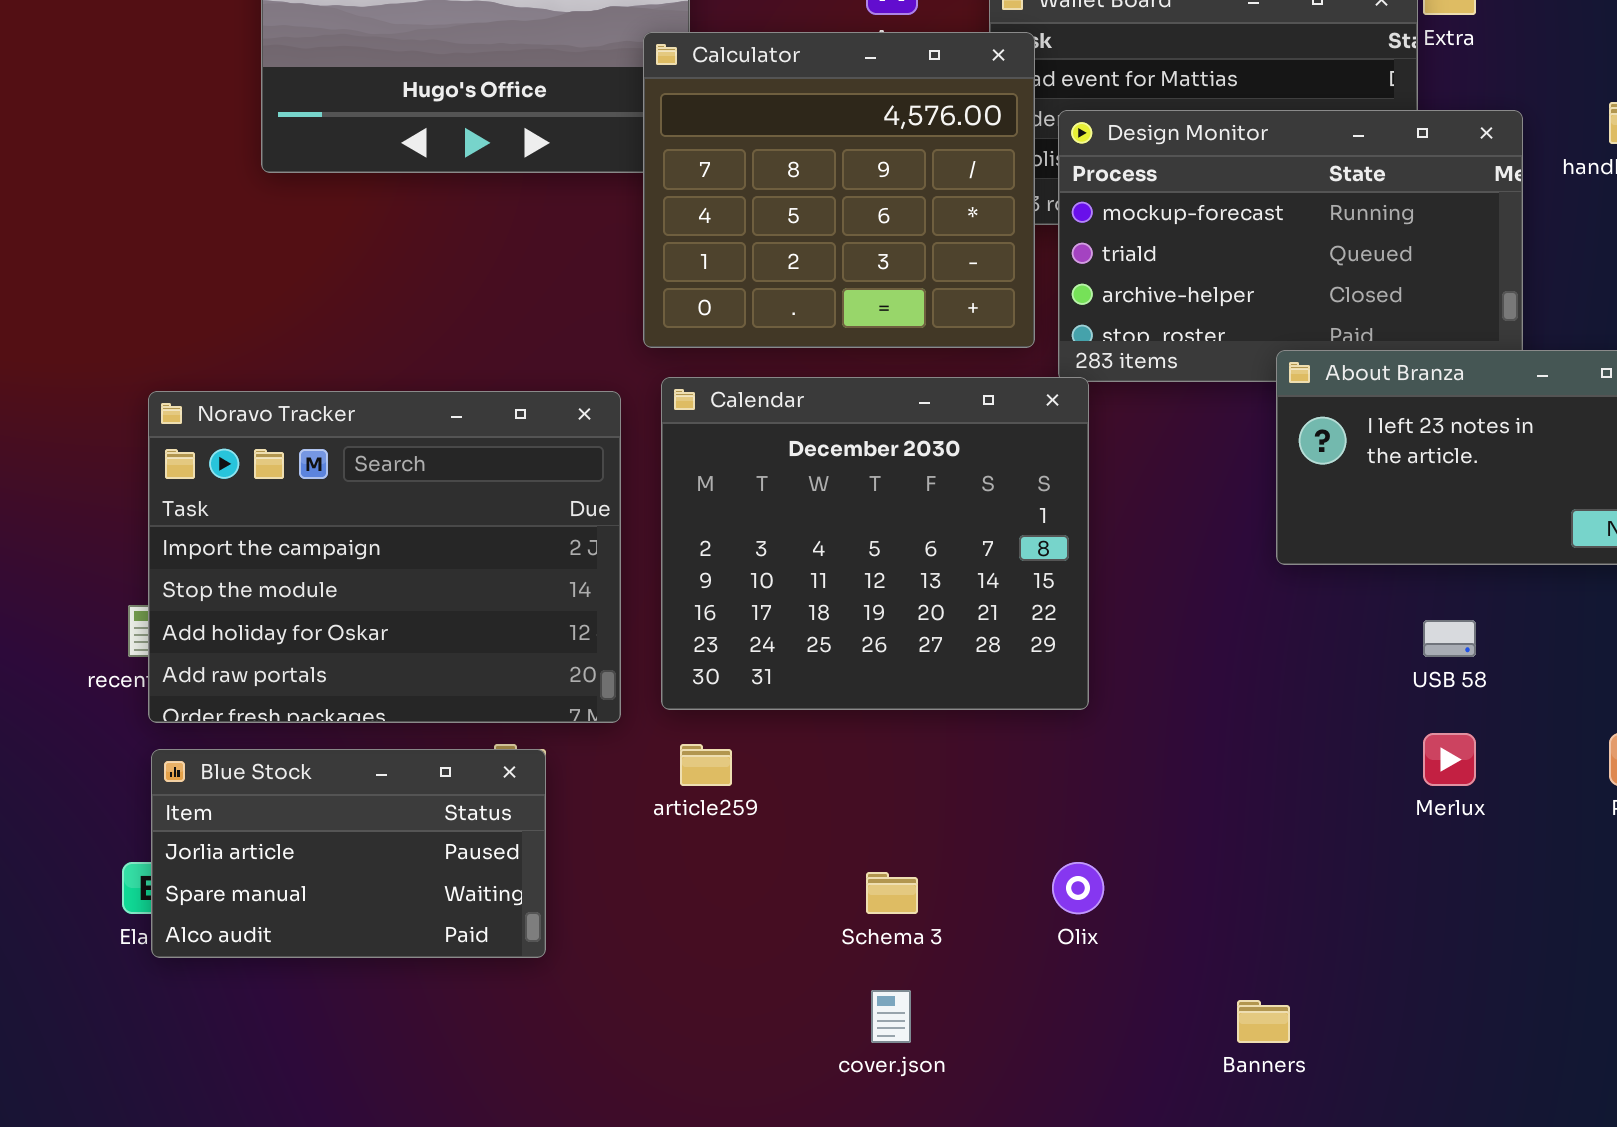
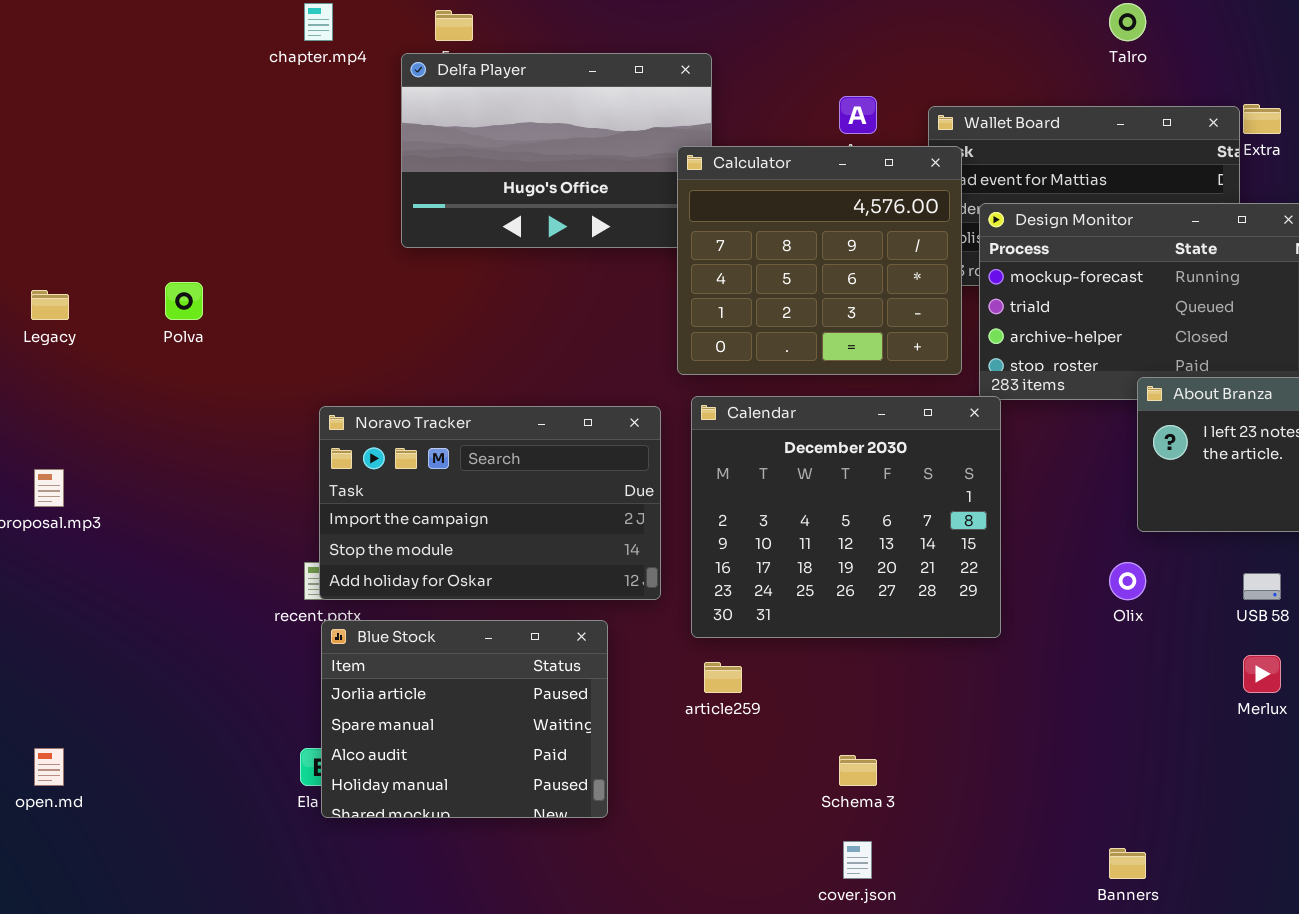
Noravo Tracker: [148,391,621,723] -> [319,406,661,600], resized
Blue Stock: [151,749,546,958] -> [321,620,608,818], resized
Olix: [1052,862,1104,914] -> [1109,562,1146,600], moved

